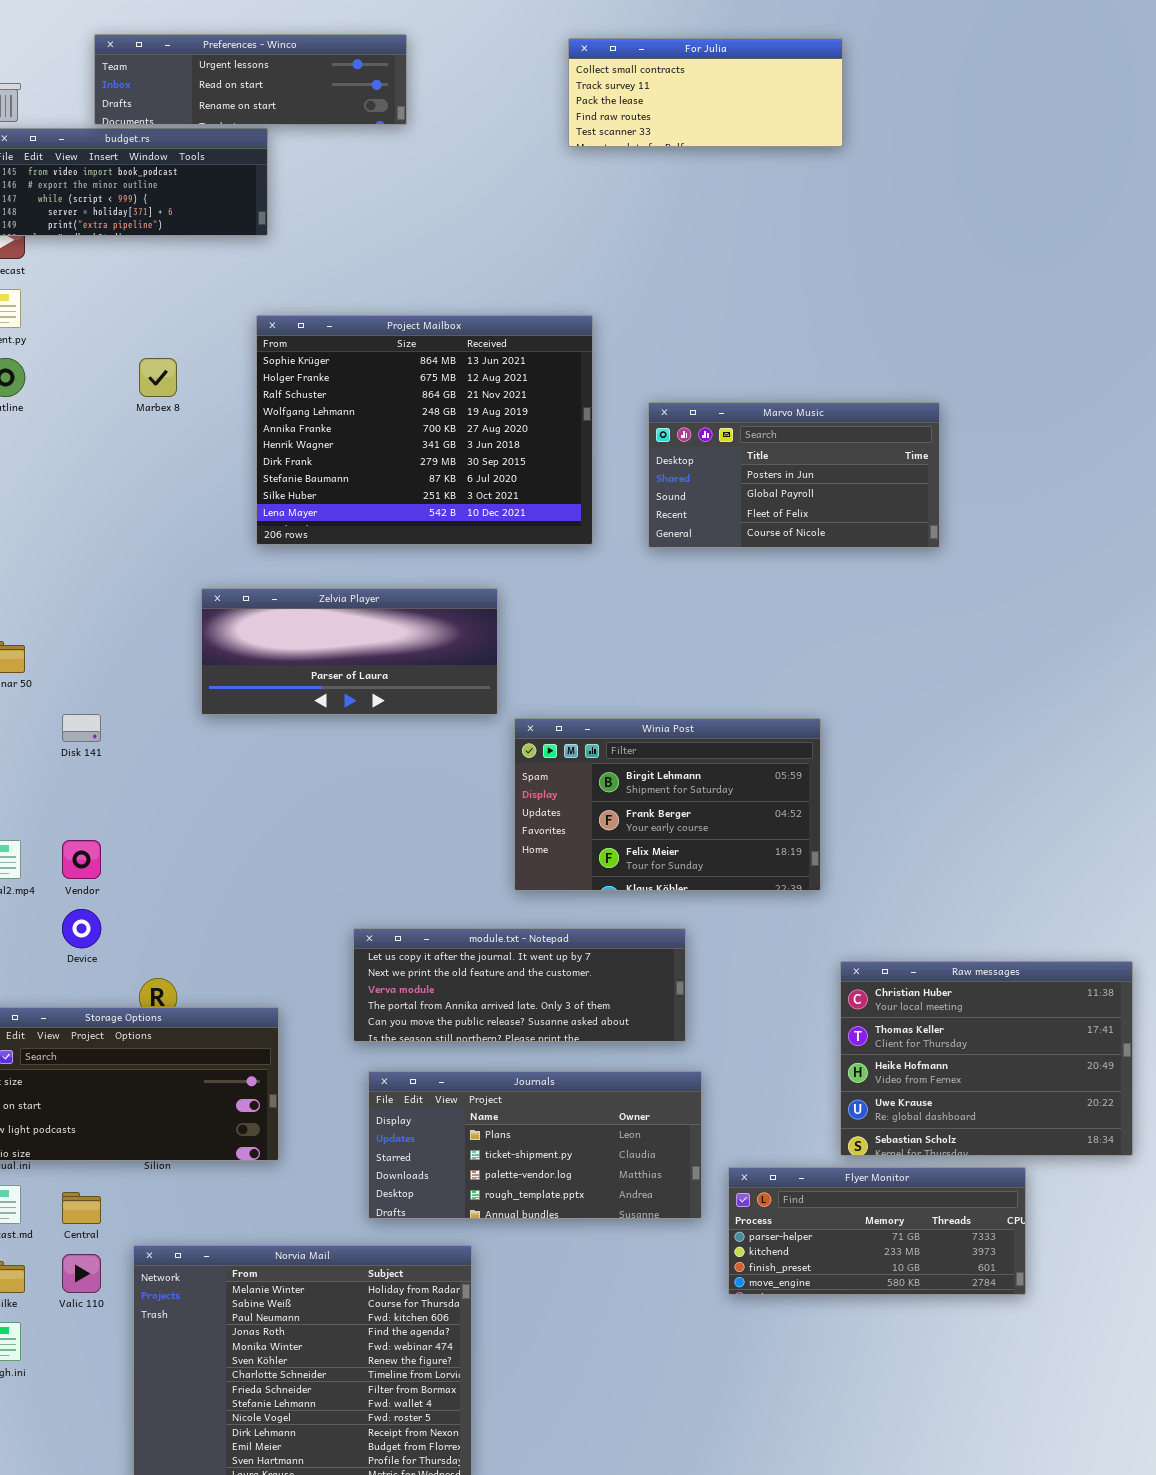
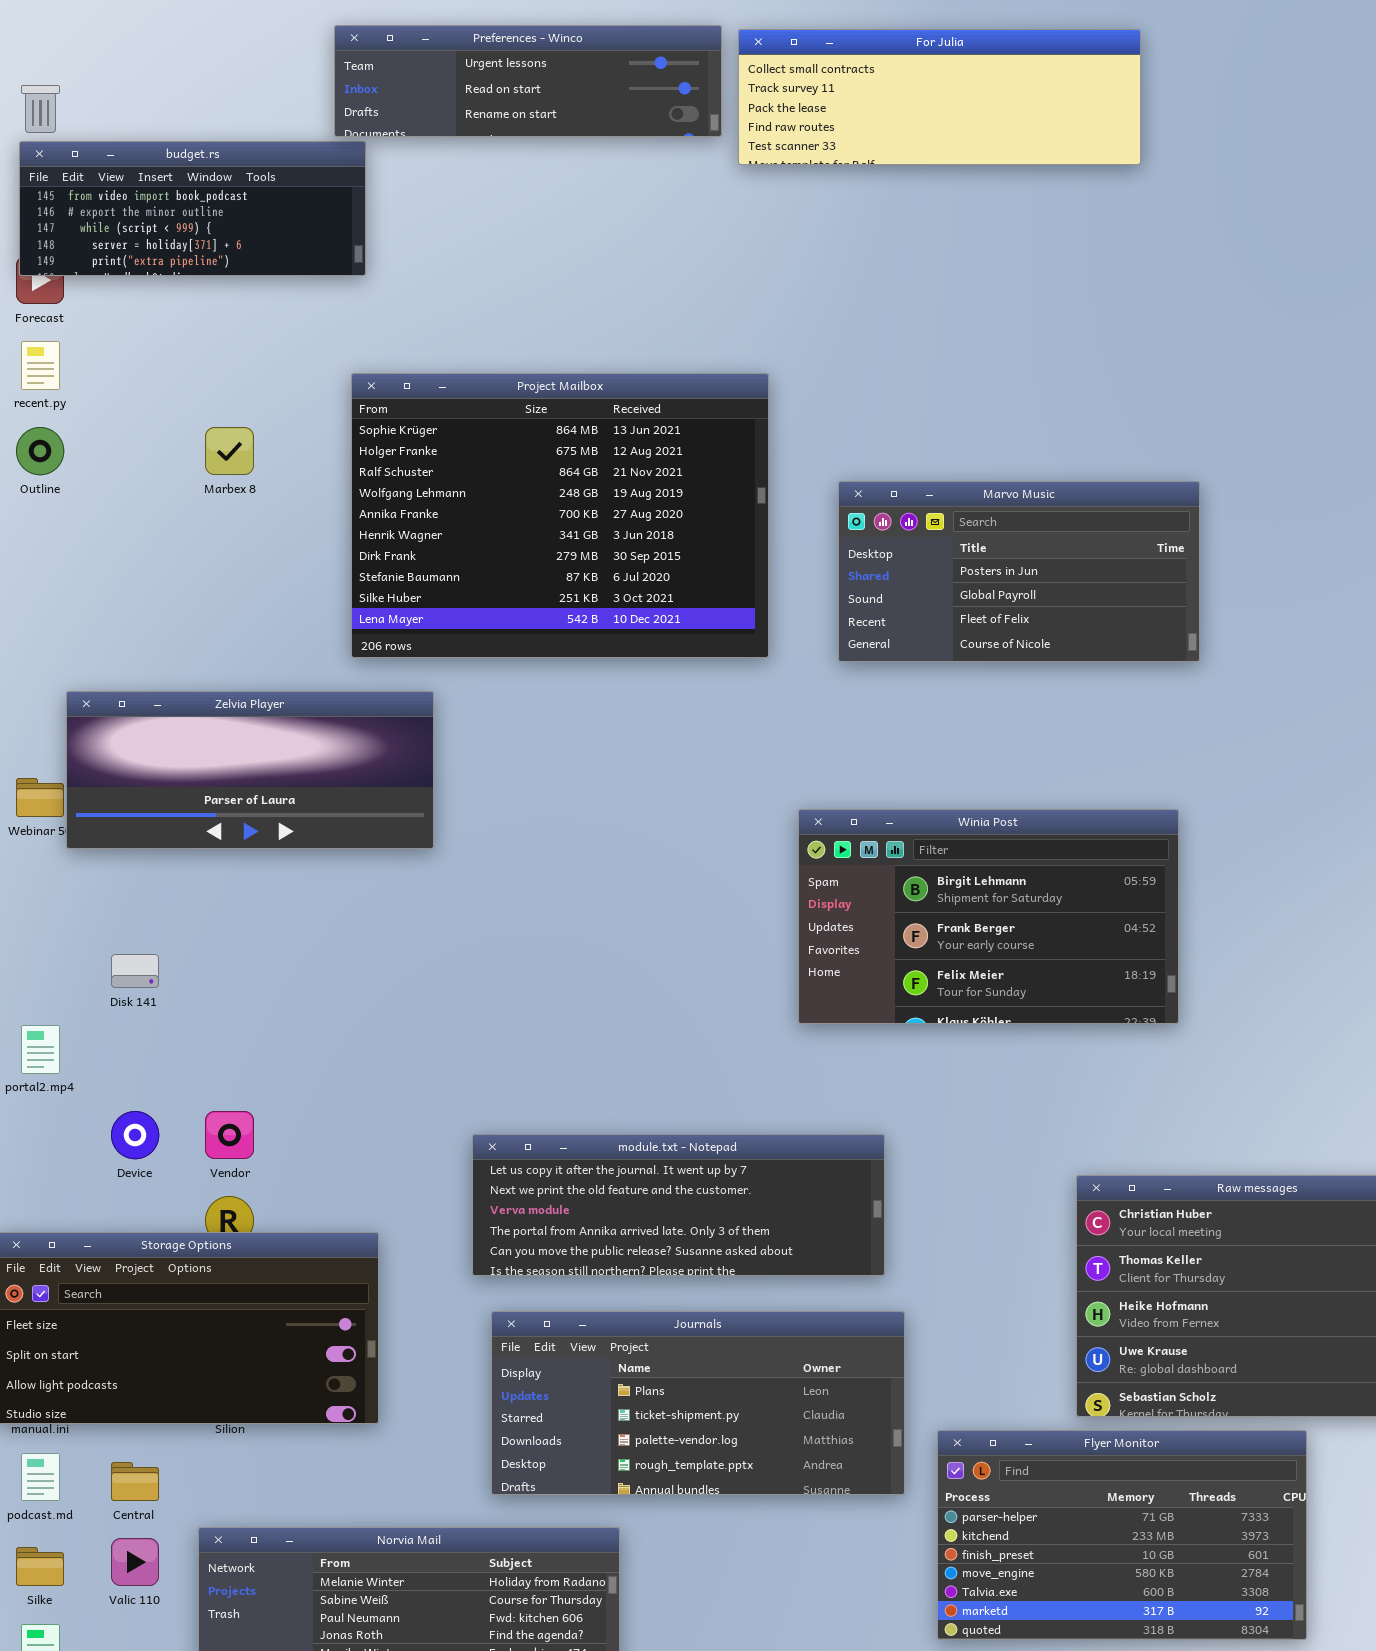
Preferences - Winco: [94,34,407,125] -> [334,25,722,137], moved
For Julia: [568,38,843,147] -> [738,29,1141,165], resized
Zelvia Player: [201,588,498,715] -> [66,691,434,849], moved
Disk 141: [62,714,101,742] -> [111,954,159,988], moved
Winia Post: [514,718,821,891] -> [798,809,1179,1024], moved
Vendor: [62,840,101,879] -> [205,1111,254,1159], moved
Flyer Monitor: [728,1167,1026,1295] -> [937,1430,1307,1640], resized

